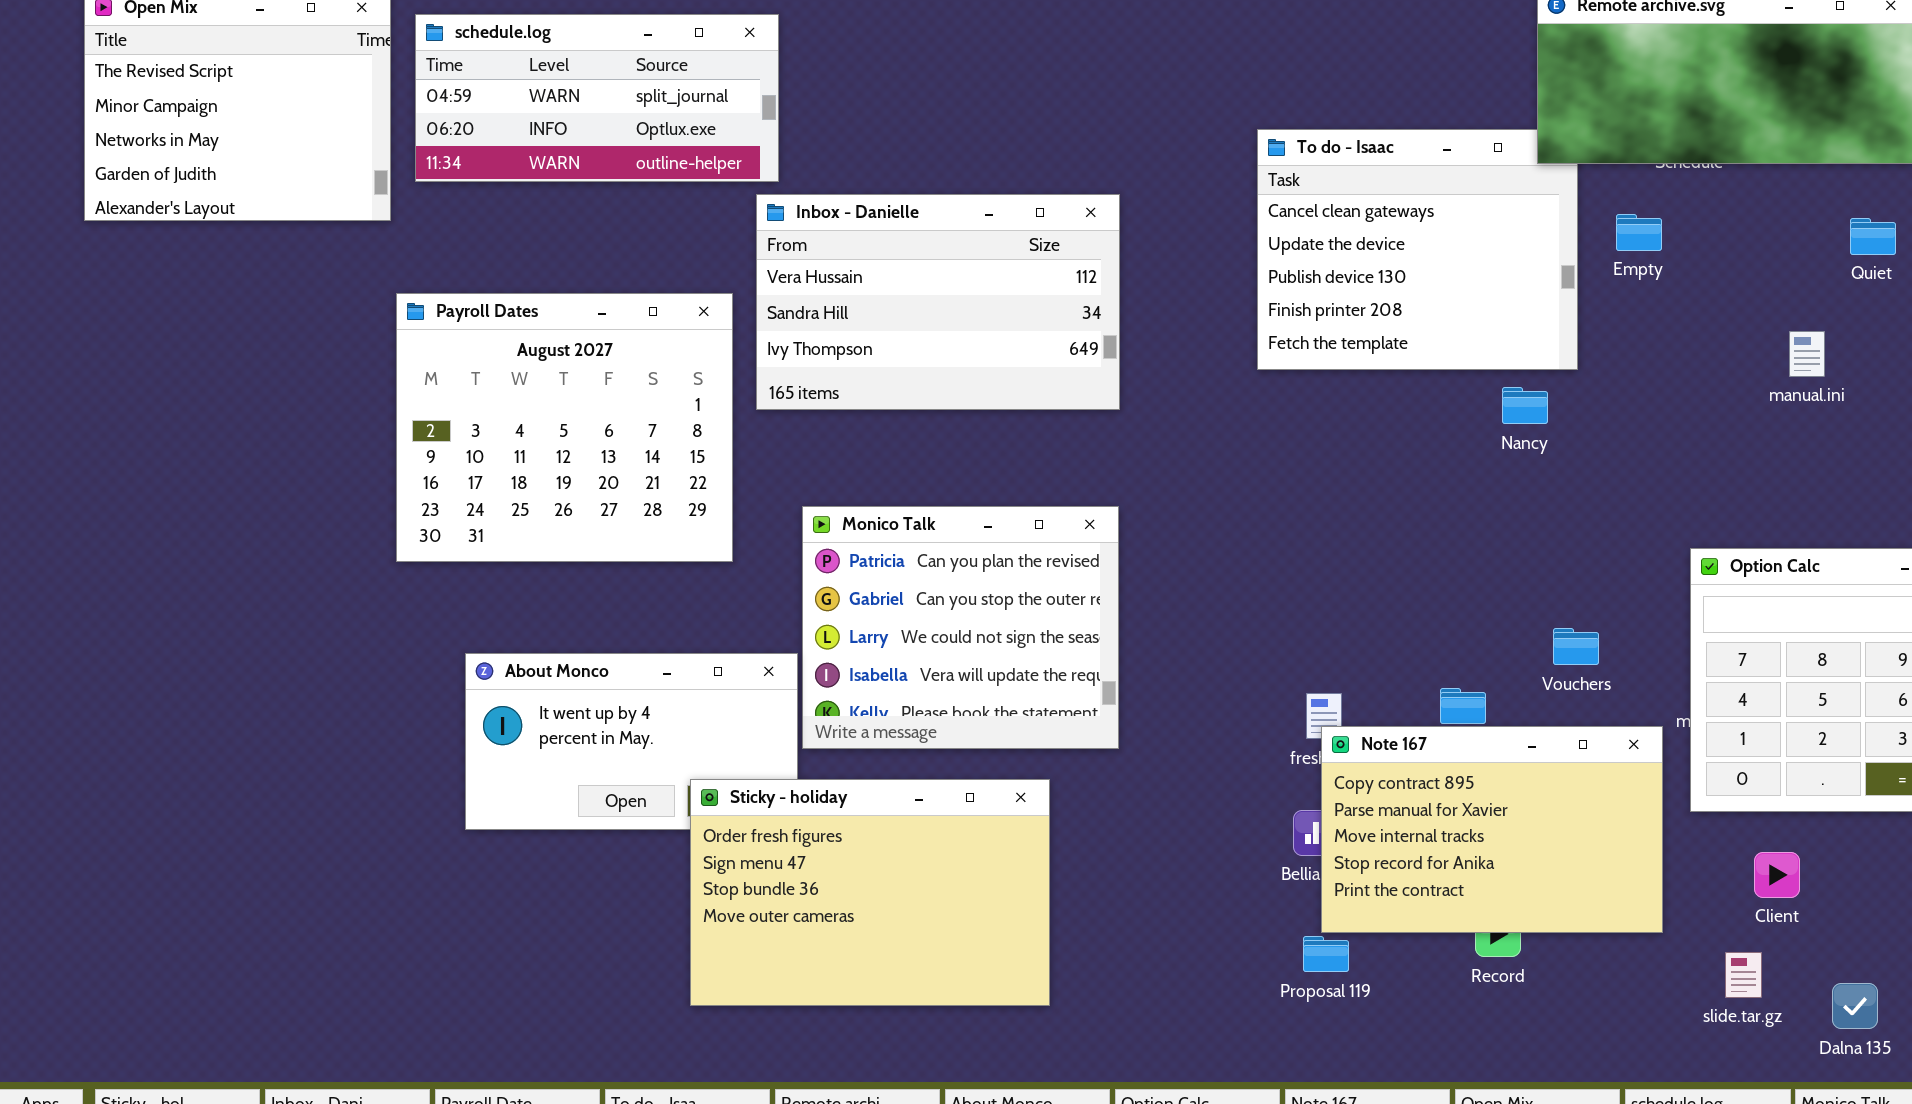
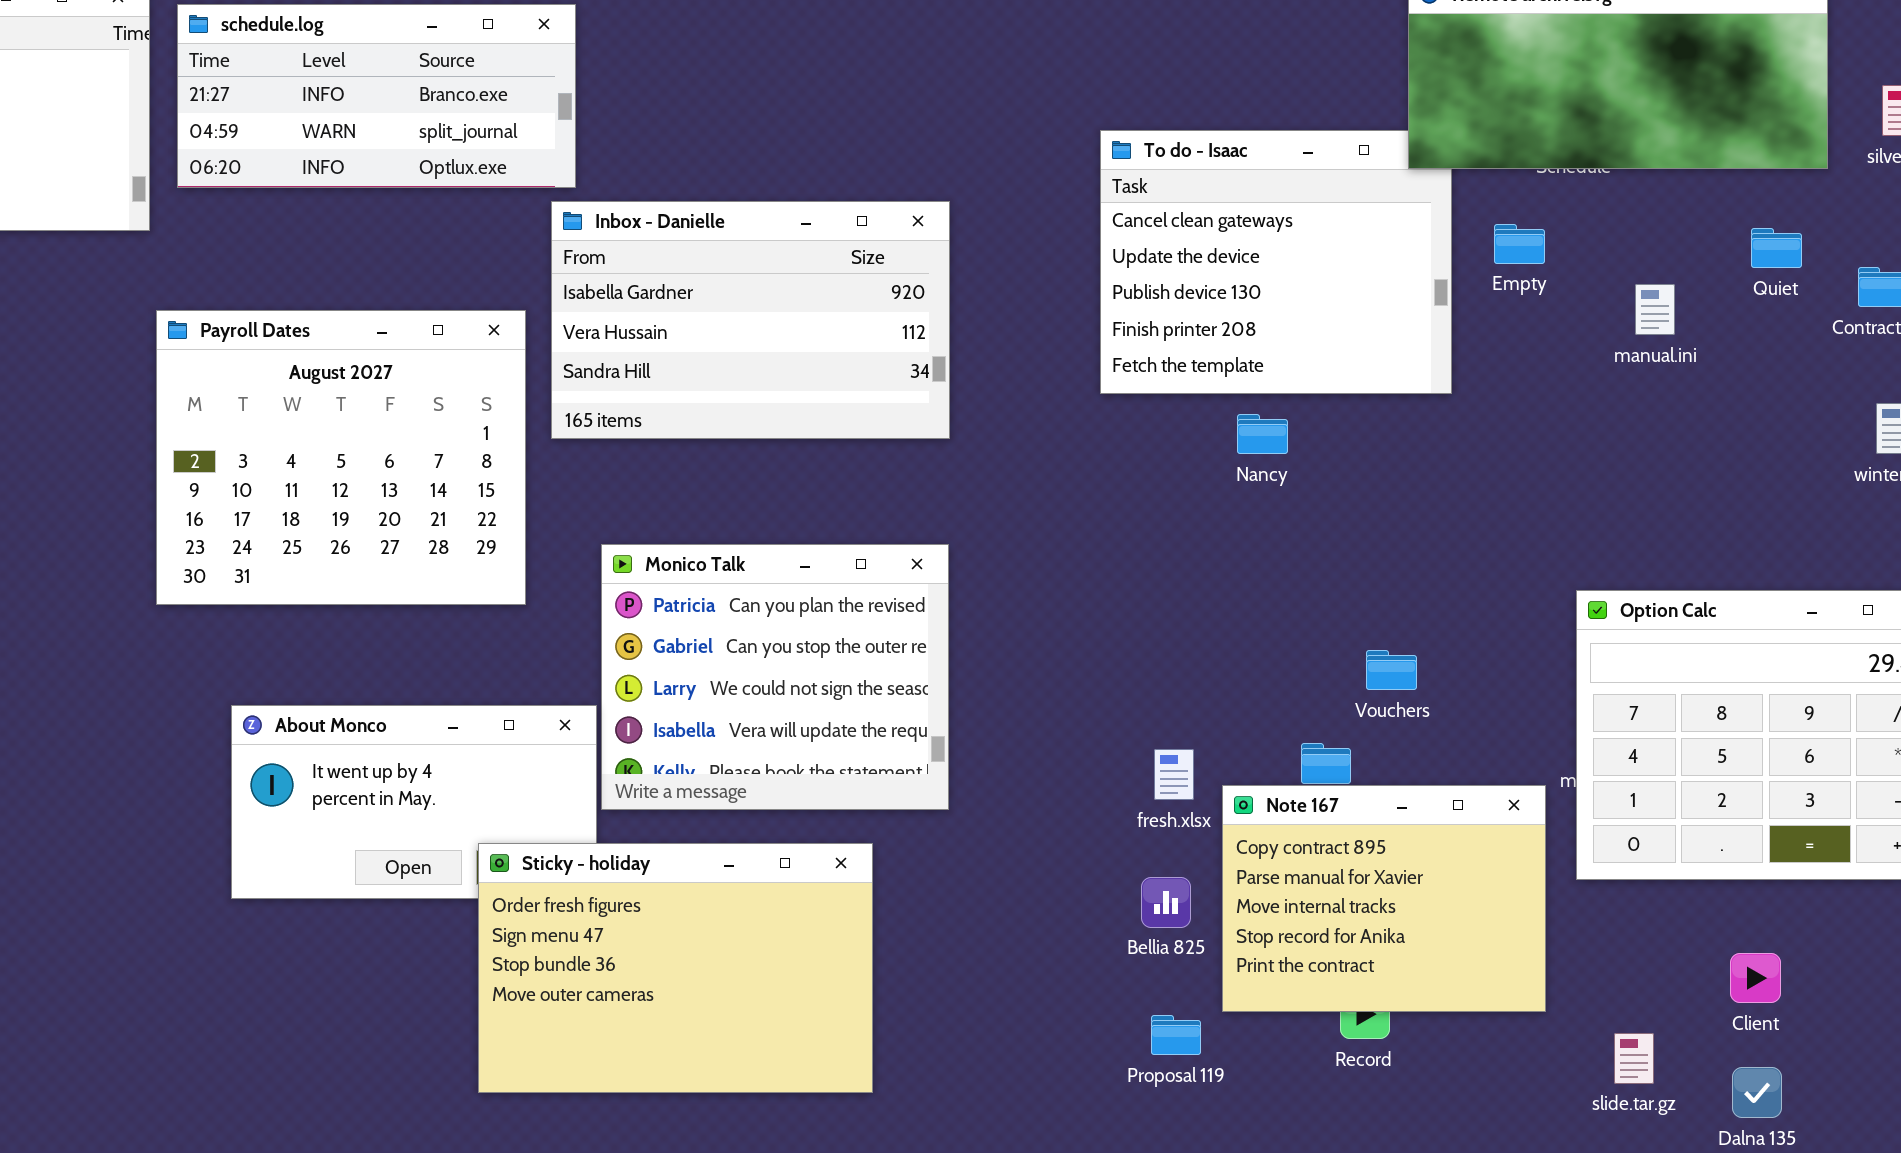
schedule.log: [415,14,779,182] -> [177,4,576,188], scrolled up 1 row
Inbox - Danielle: [756,194,1120,410] -> [551,201,950,439], scrolled up 1 row
manual.ini: [1789,331,1825,377] -> [1635,284,1675,335], moved
Nancy: [1502,387,1548,424] -> [1237,414,1288,454], moved
Vouchers: [1553,628,1599,665] -> [1366,650,1417,690], moved
Note 167: [1321,726,1663,933] -> [1222,785,1546,1012], resized
Client: [1754,852,1800,898] -> [1730,953,1781,1003], moved

